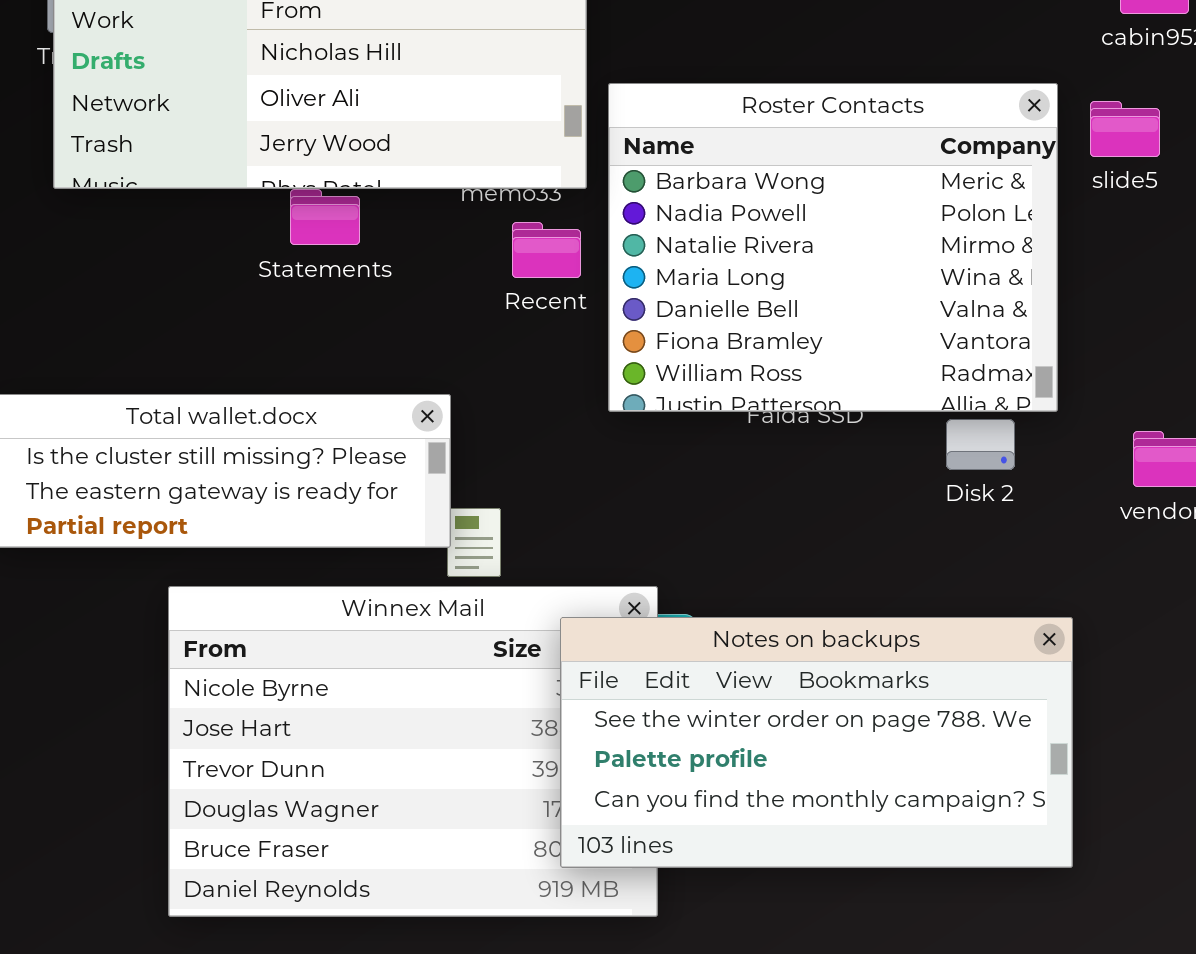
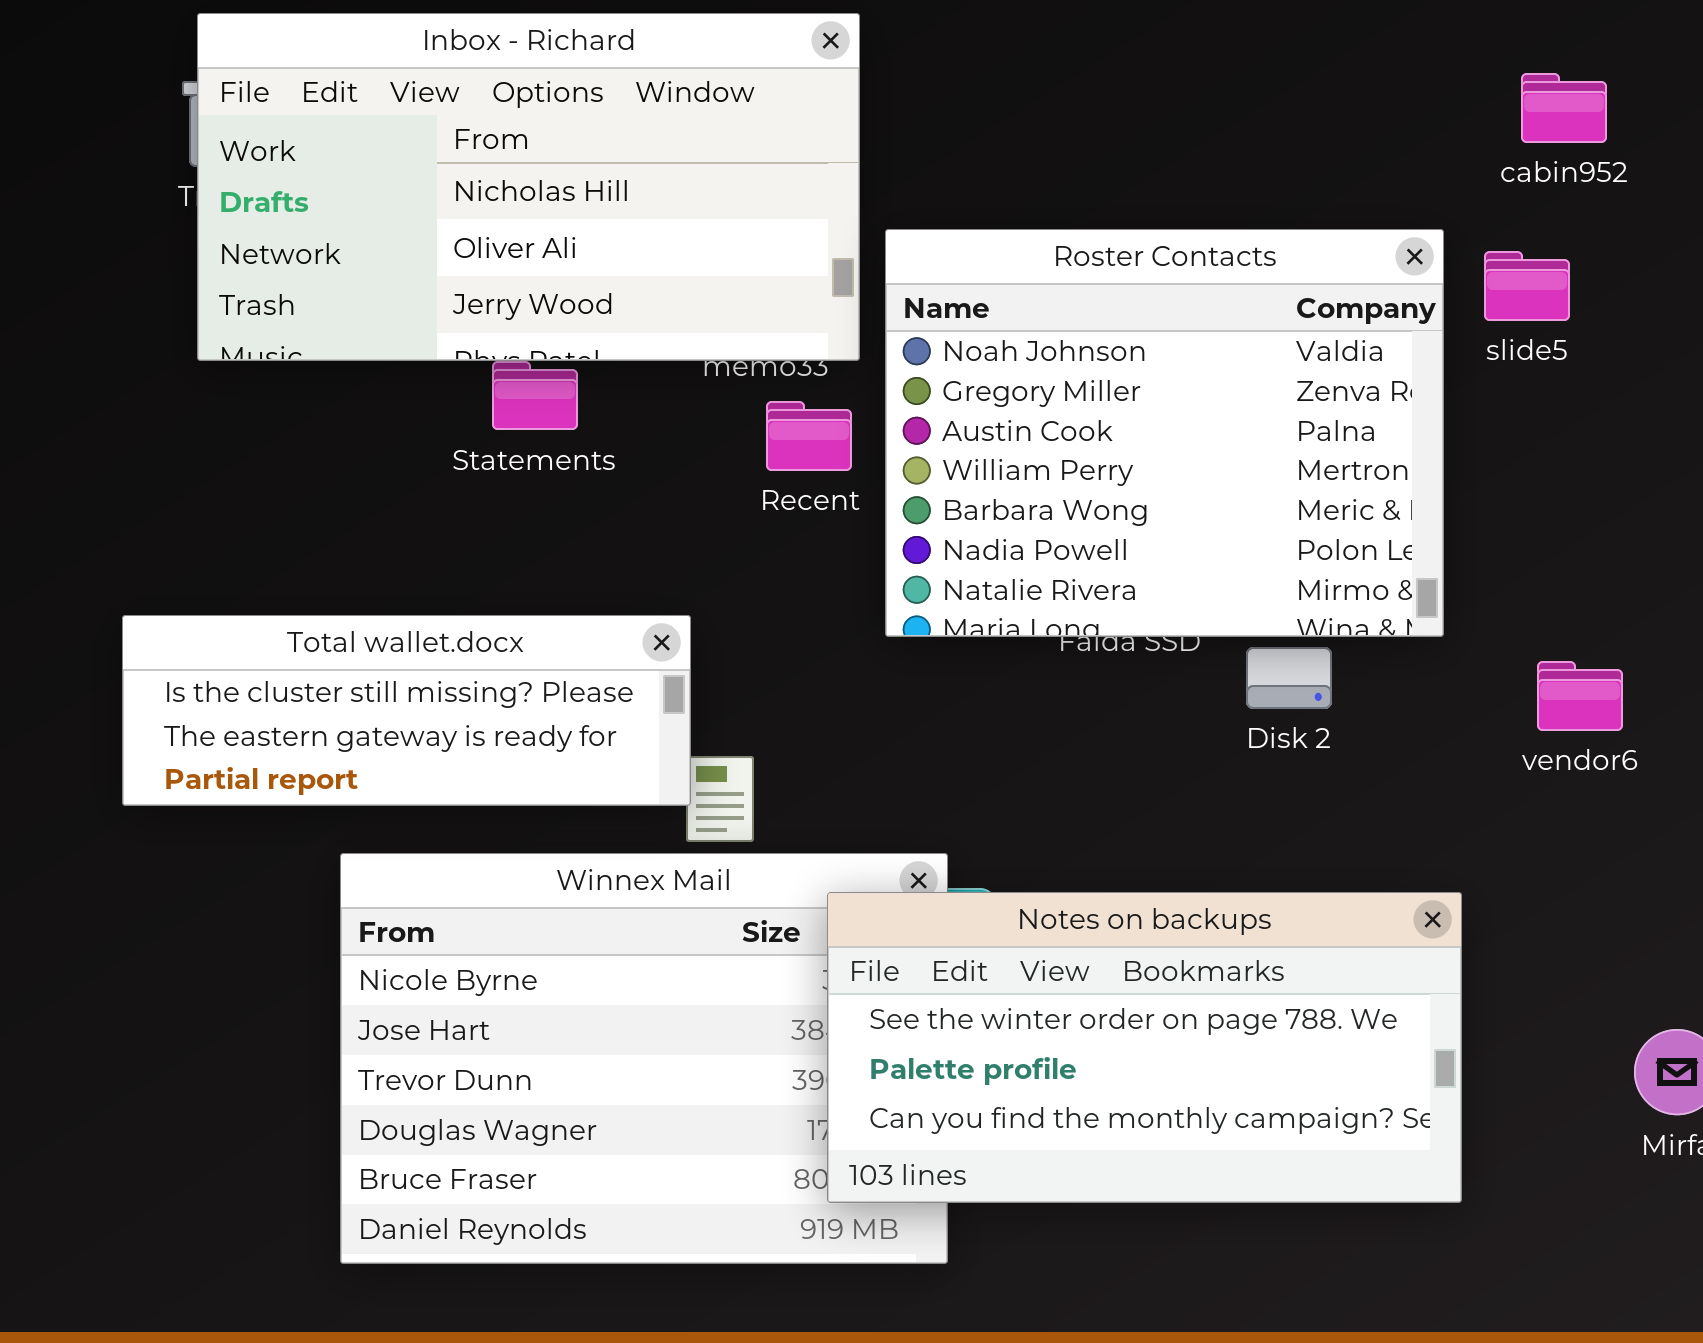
Roster Contacts: [608,83,1058,412] -> [885,229,1444,637], scrolled up 4 rows
Disk 2: [946,419,1015,470] -> [1246,647,1332,709], moved

